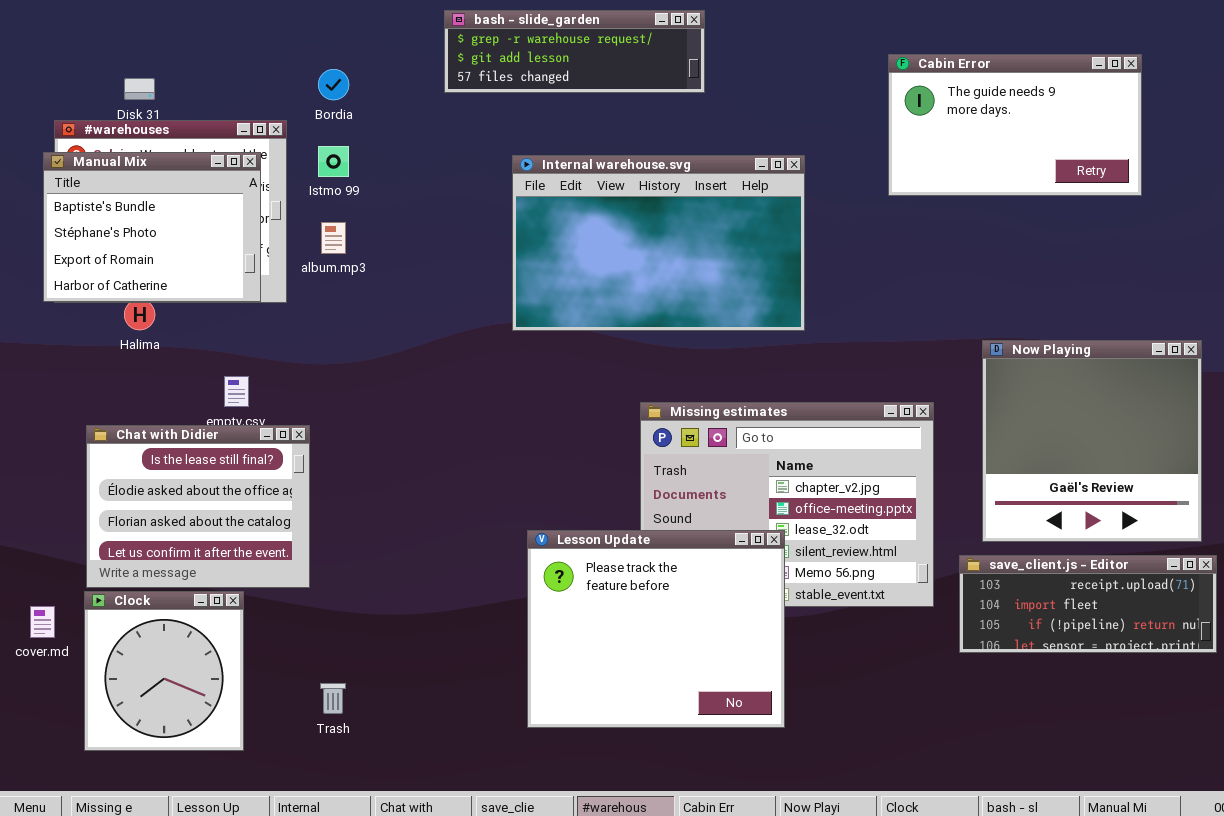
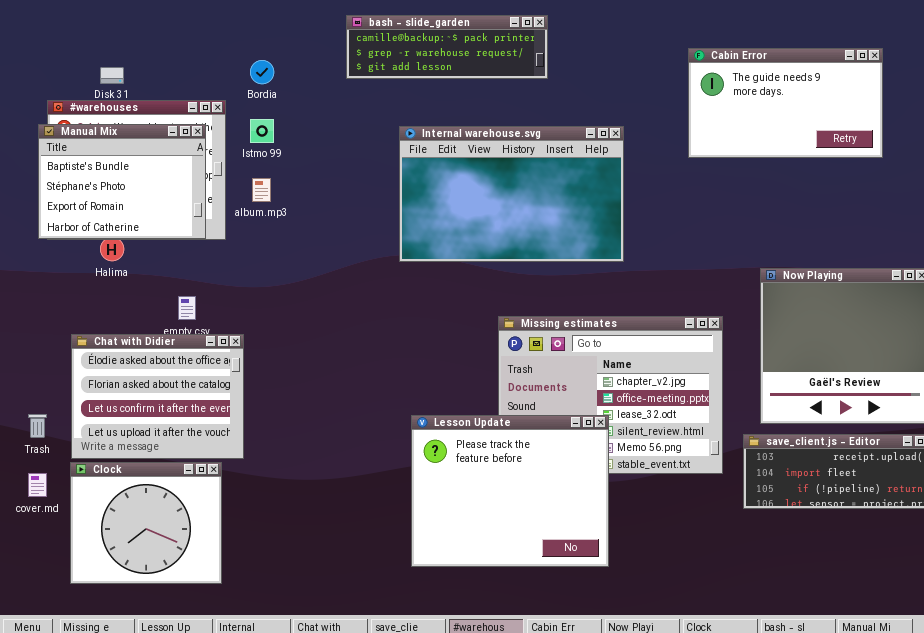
bash - slide_garden: [444,10,705,93] -> [346,15,548,79], scrolled up 1 row
Chat with Didier: [86,425,310,588] -> [71,334,244,459], scrolled down 1 row
Clock: [84,591,244,751] -> [70,462,222,584], resized
Trash: [320,683,346,714] -> [28,414,47,438], moved

